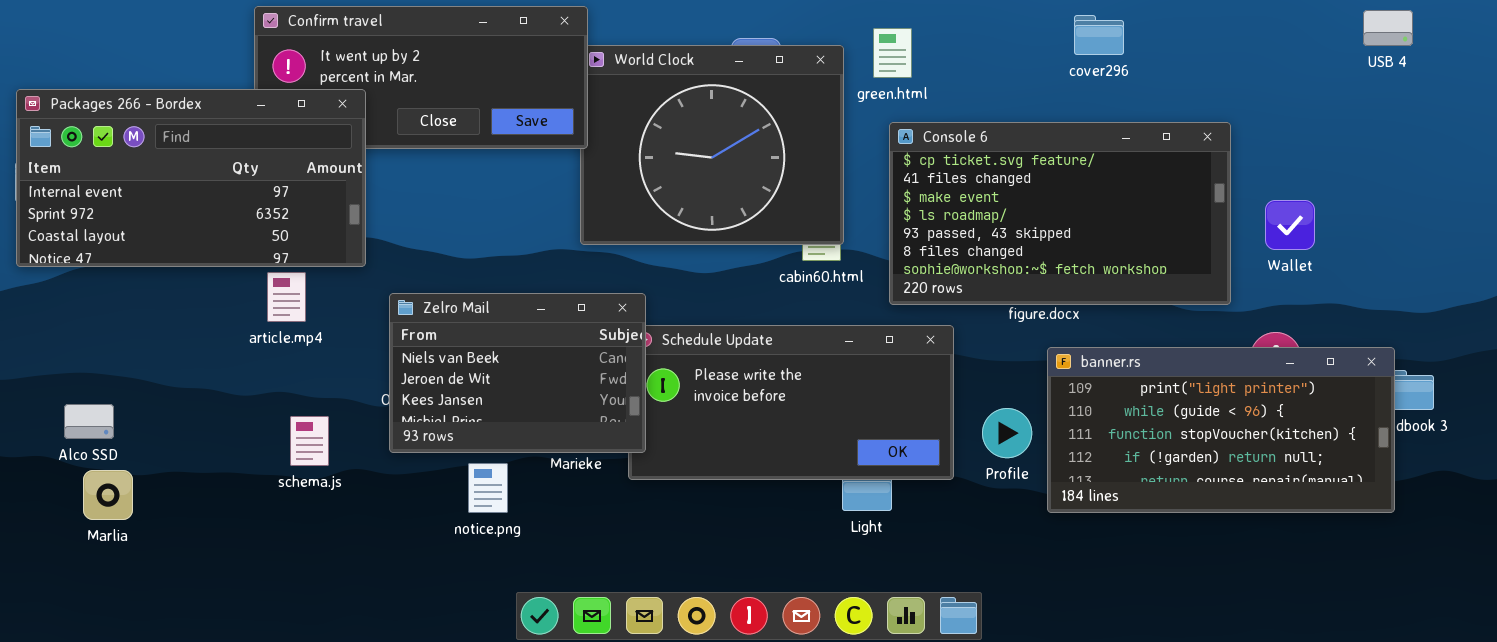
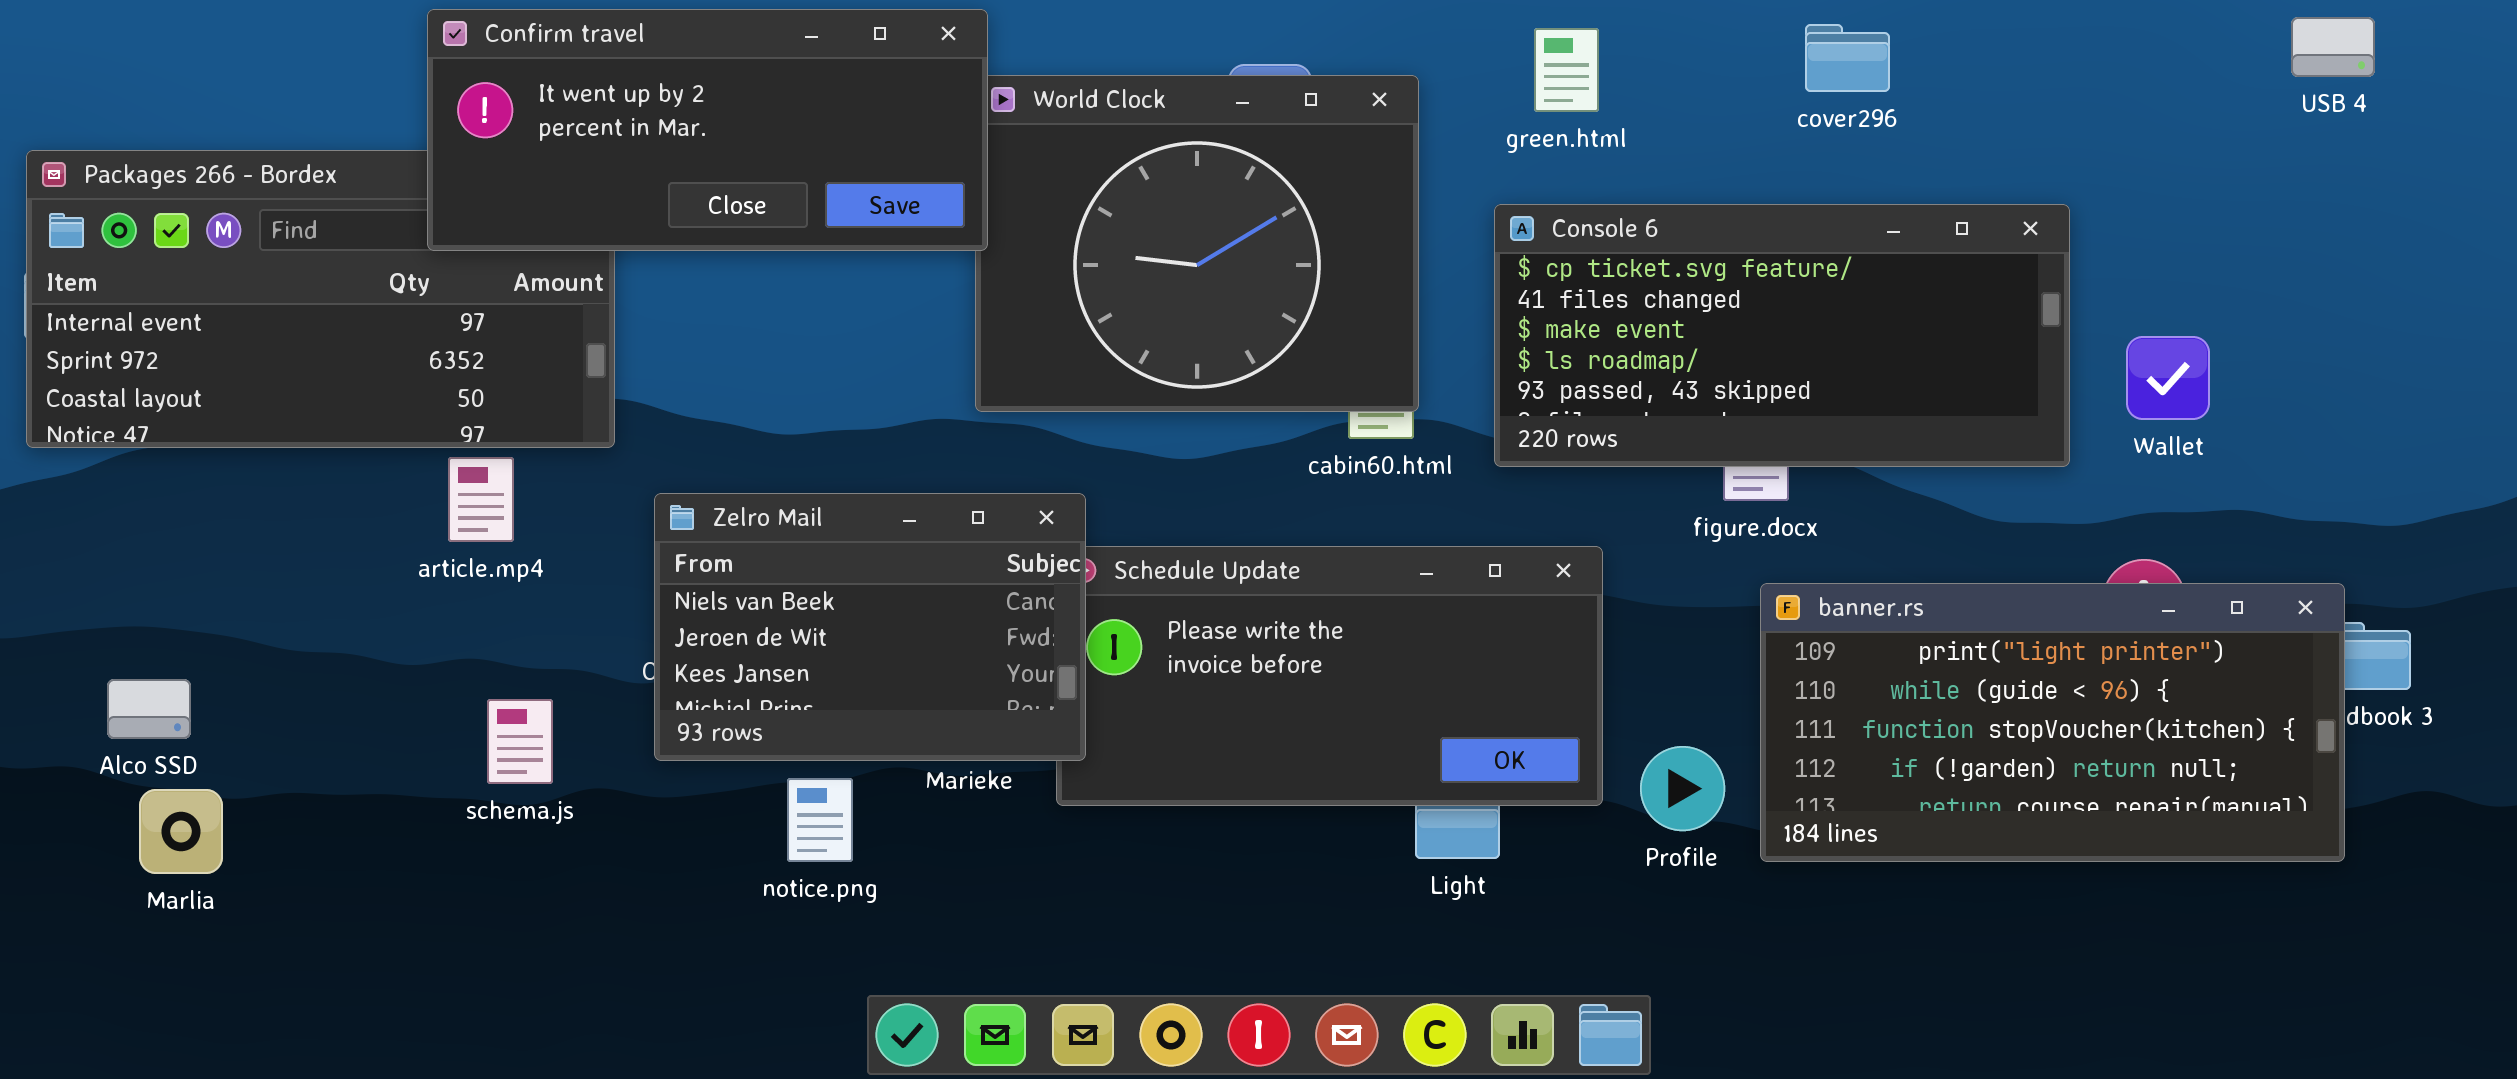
Confirm travel: [254,6,588,149] -> [427,9,988,251], raised
green.html: [873,28,912,78] -> [1534,28,1599,112], moved
Console 6: [889,122,1231,305] -> [1494,204,2070,467], resized
Profile: [982,408,1032,458] -> [1640,746,1725,831], moved

